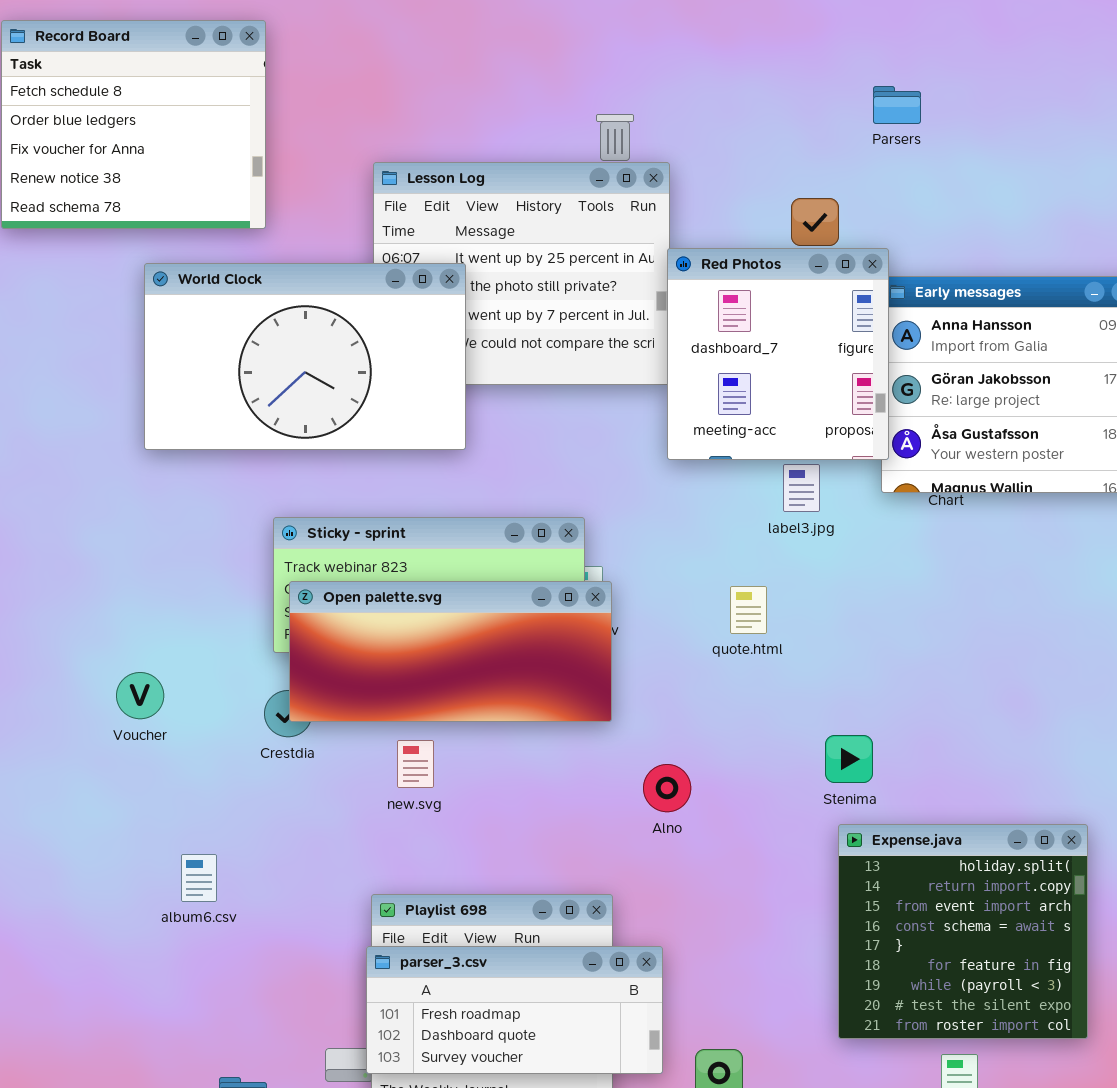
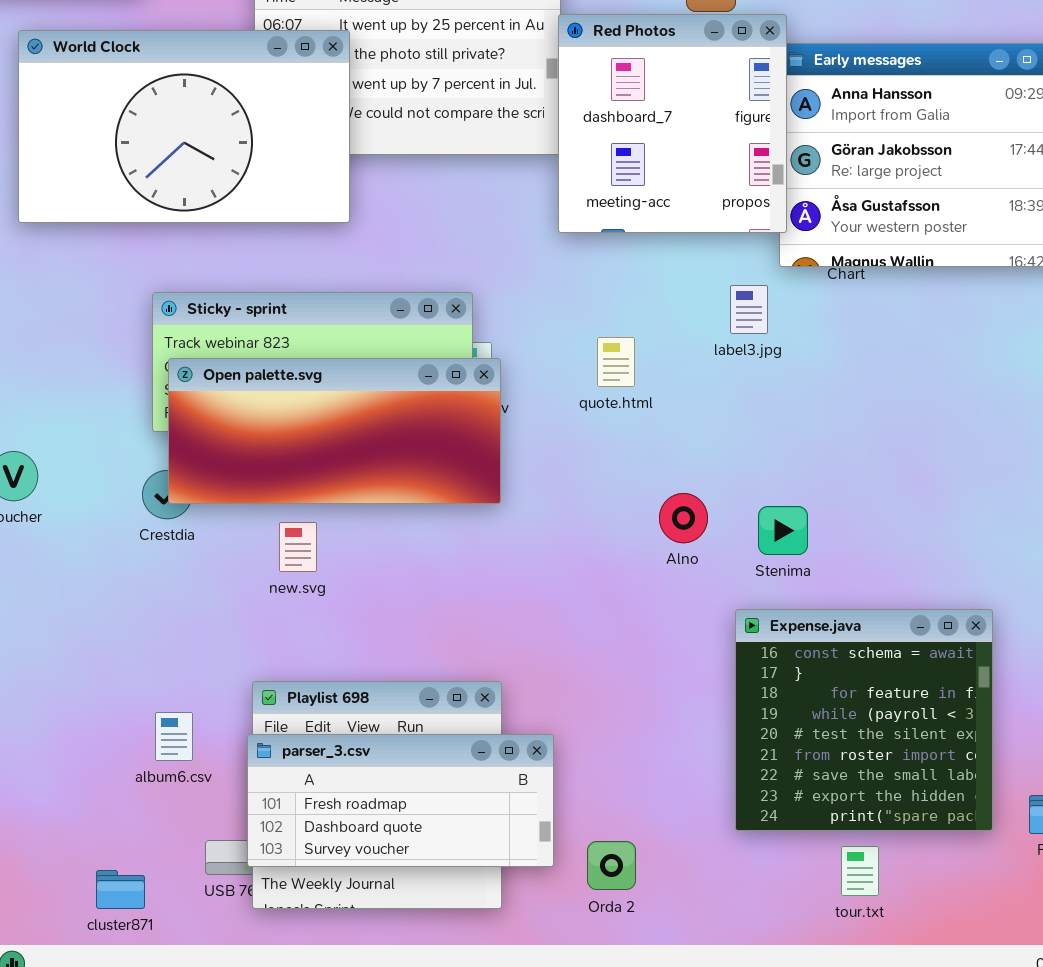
label3.jpg: [783,464,820,512] -> [730,285,768,334], moved
quote.html: [730,586,767,634] -> [597,337,635,387], moved
Stenima: [825,735,873,783] -> [758,506,808,555], moved
Alno: [643,764,691,812] -> [659,493,708,543], moved
Expense.java: [838,824,1088,1039] -> [735,609,993,831], scrolled down 3 rows
album6.csv: [181,854,217,902] -> [155,712,193,761], moved

